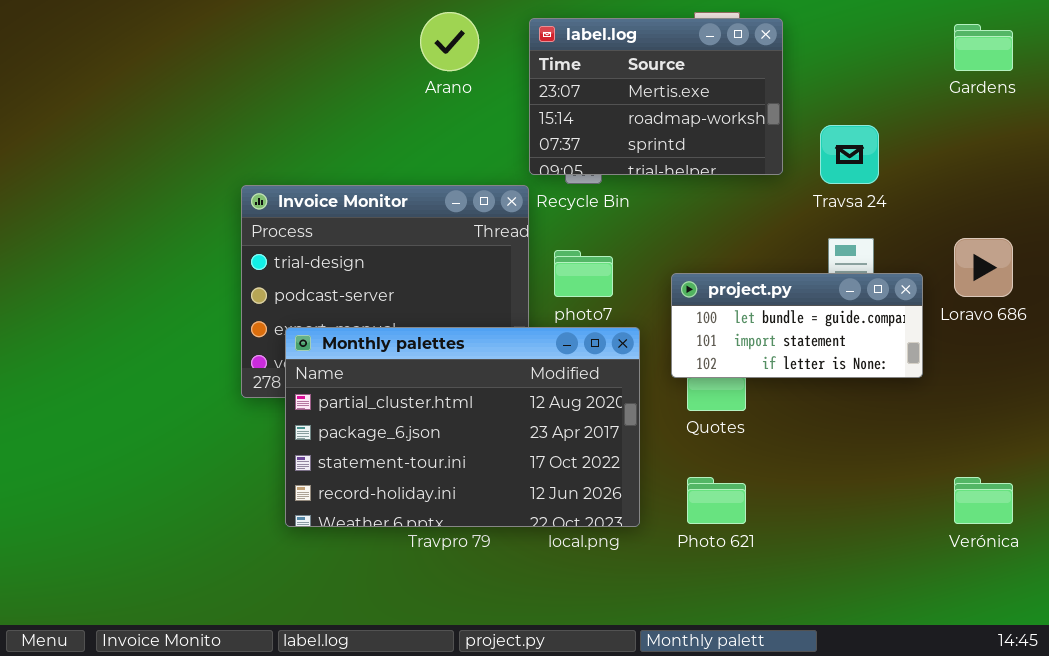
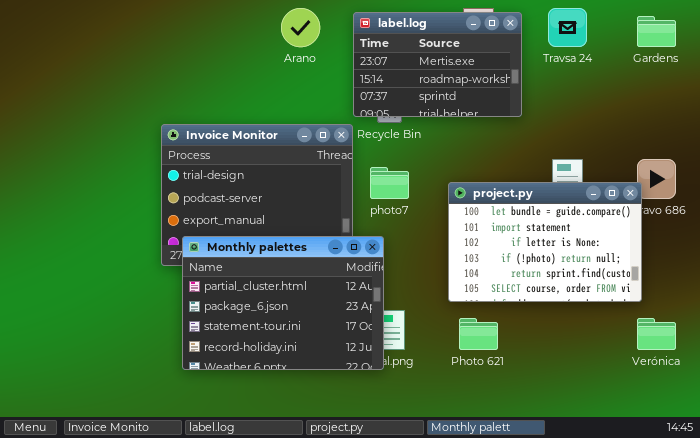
Travsa 24: [820,125,879,184] -> [548,8,587,47], moved
project.py: [671,273,923,378] -> [448,182,642,302], resized
Monthly palettes: [285,327,640,527] -> [182,236,384,370], moved, resized

